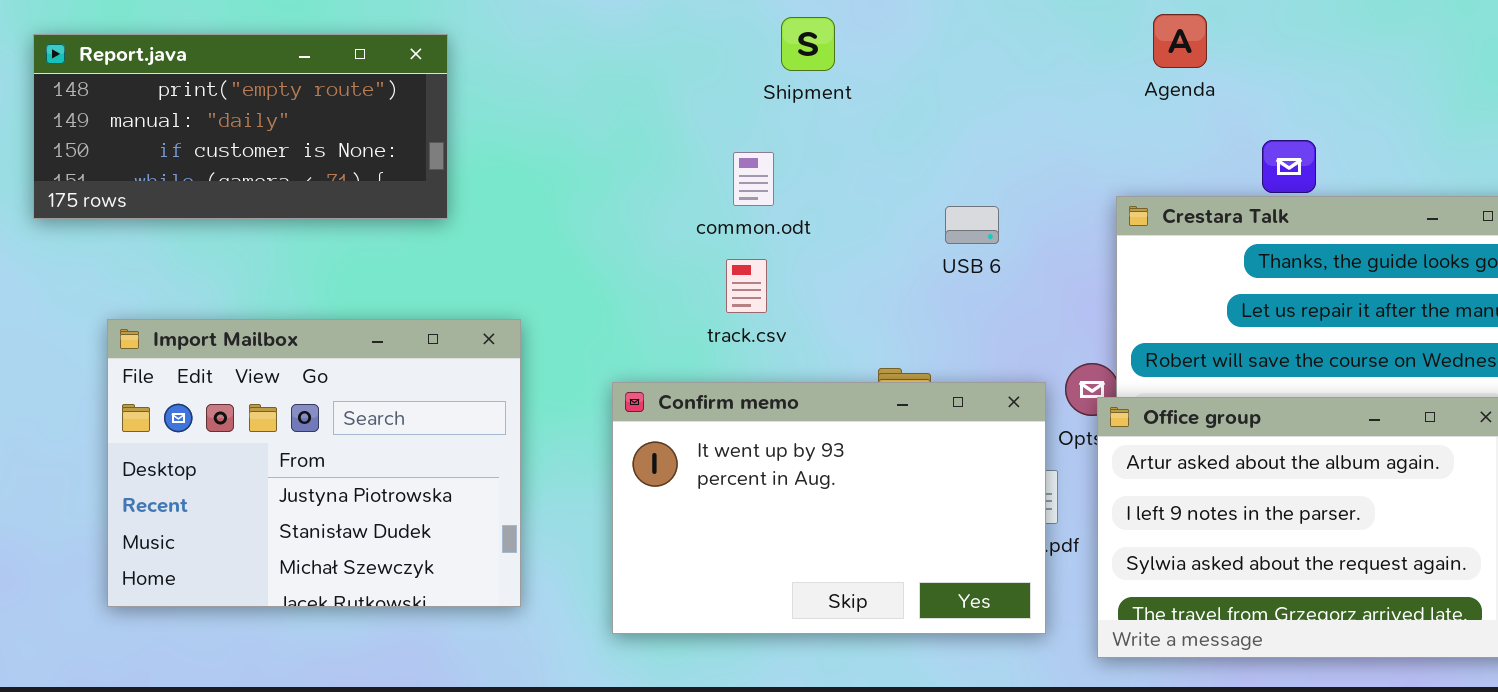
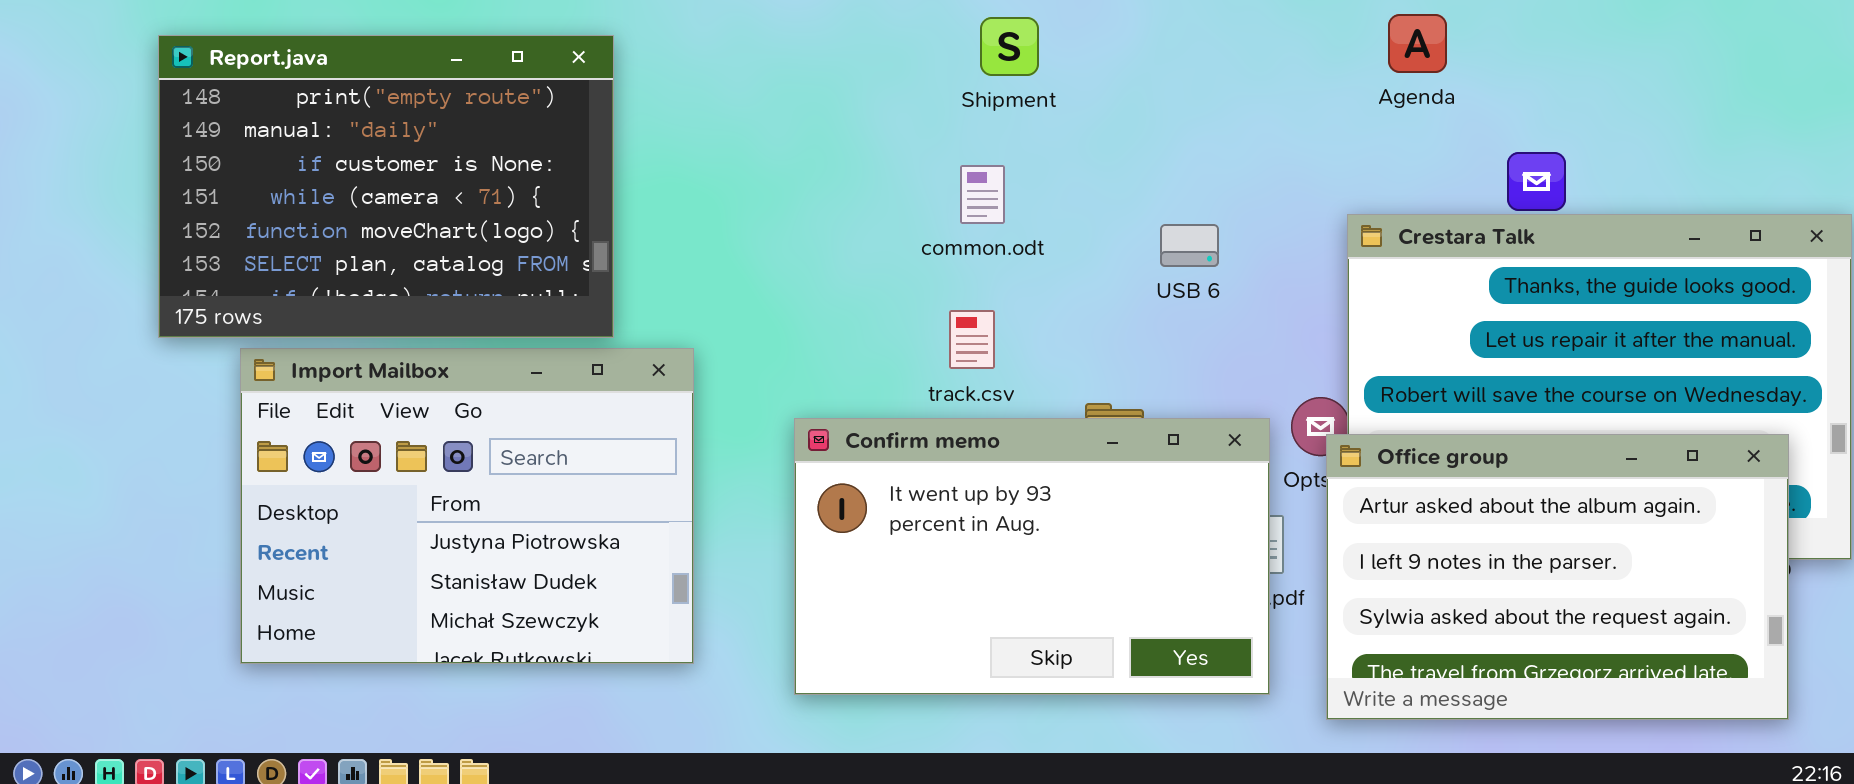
Report.java: [33,34,448,219] -> [158,35,614,338], resized
common.odt: [733,152,774,206] -> [960,165,1005,224], moved
track.csv: [726,259,767,313] -> [949,310,995,369], moved

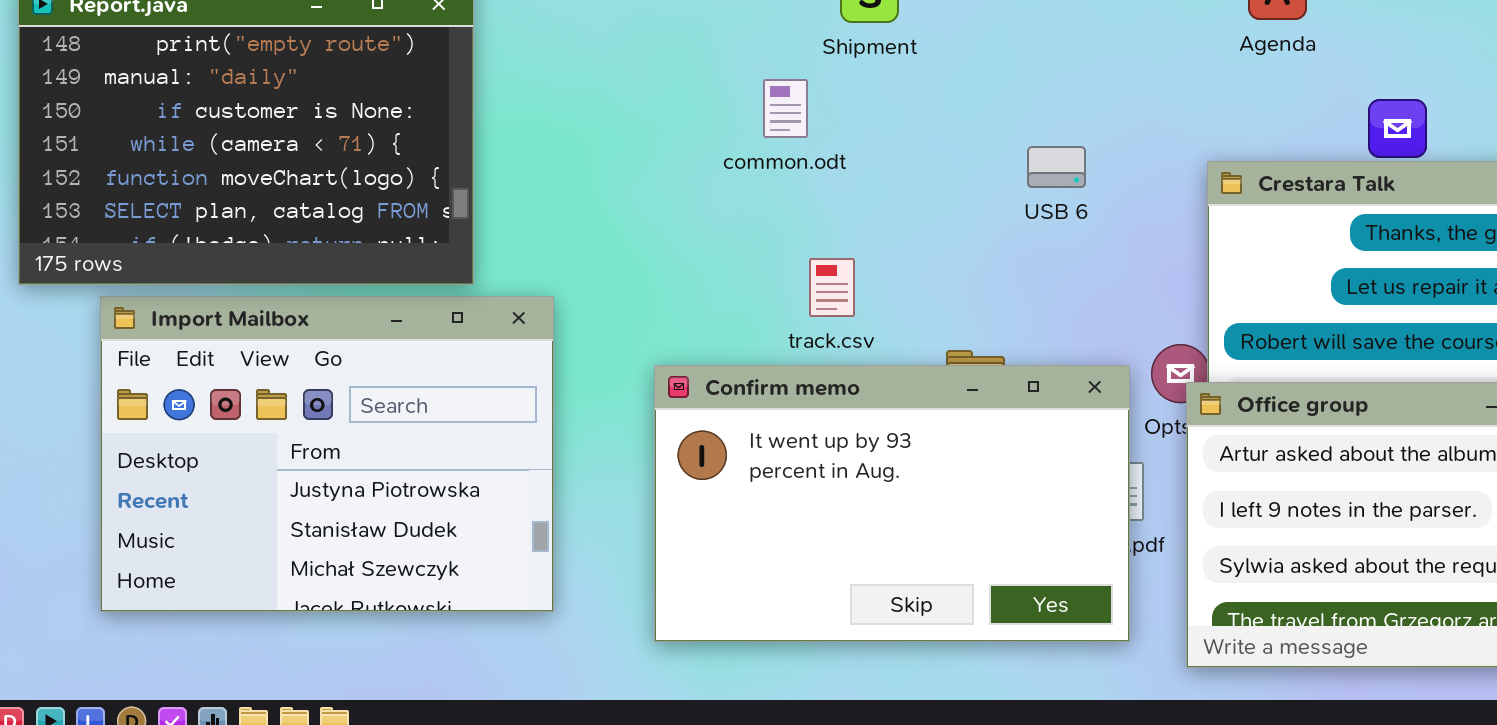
common.odt: [960,165,1005,224] -> [763,79,808,138], moved
USB 6: [1160,224,1219,267] -> [1027,146,1086,188], moved

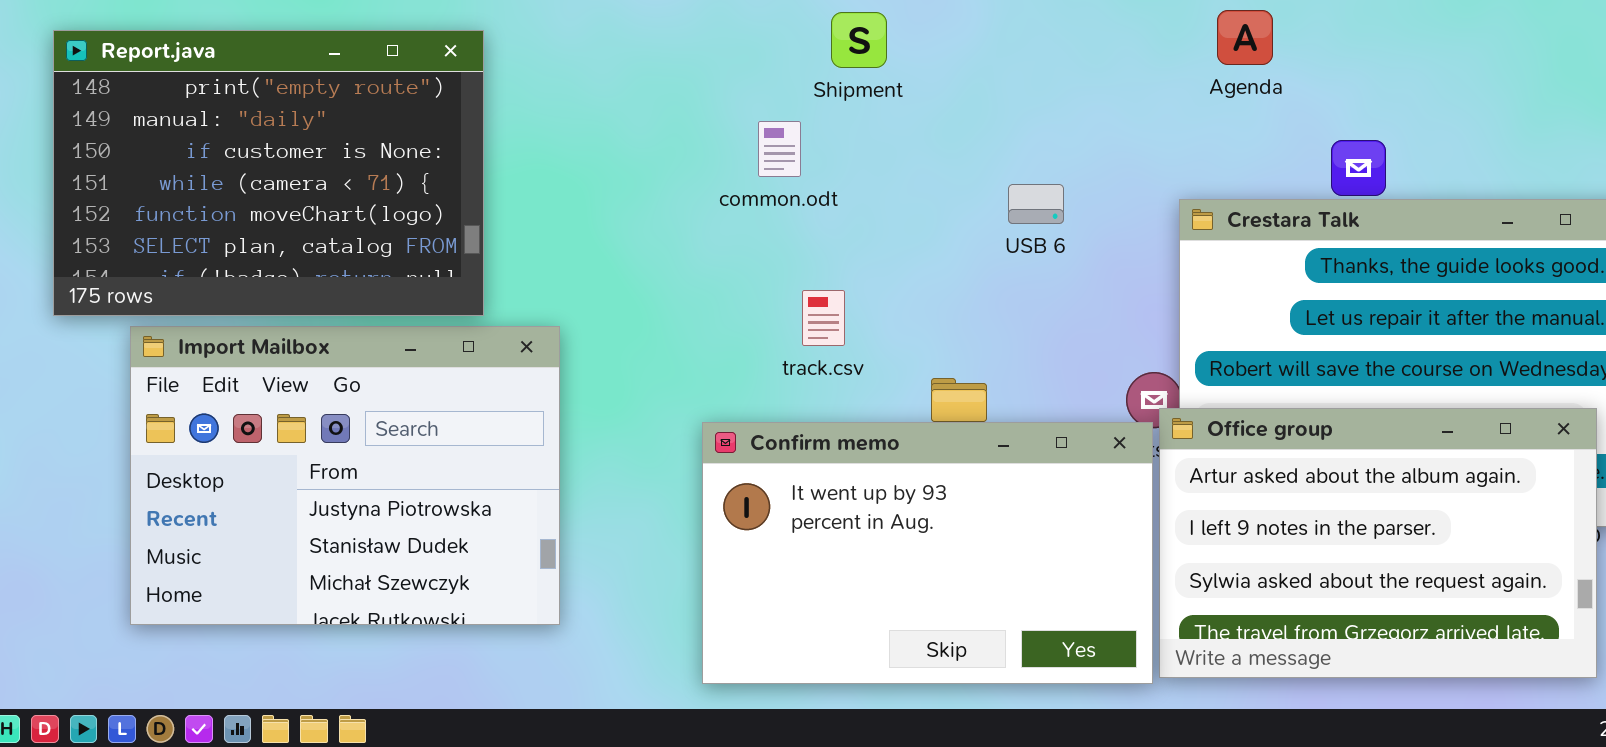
Confirm memo: [654,365,1130,642] -> [702,422,1153,684], moved

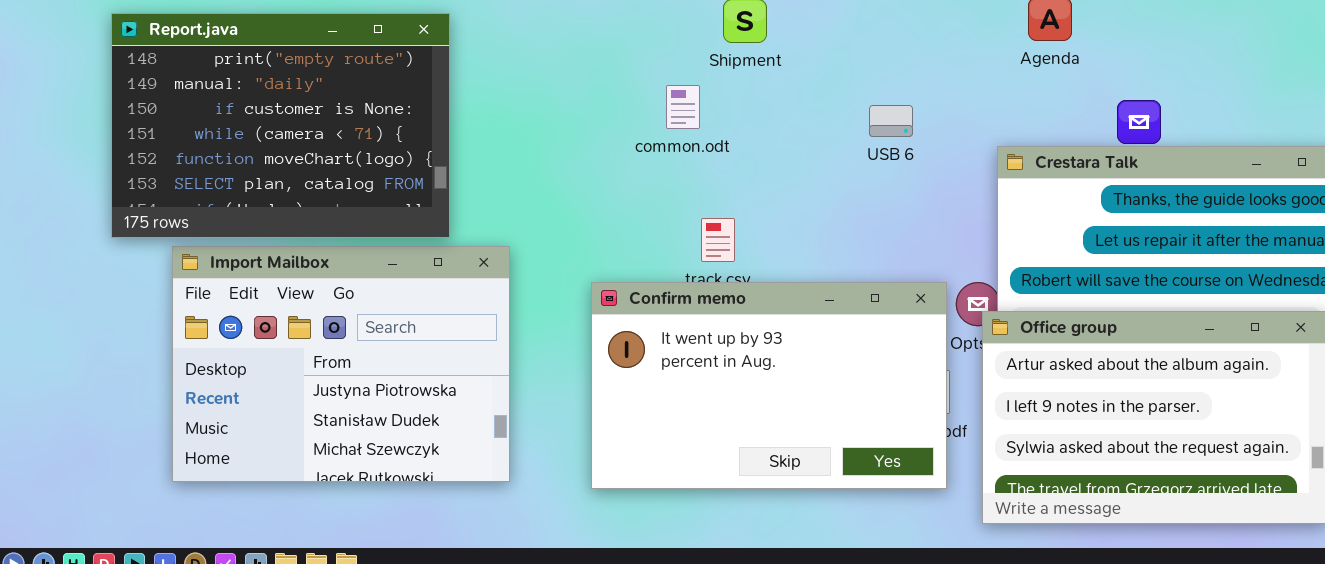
USB 6: [1008,184,1064,224] -> [869,105,913,137], moved
Confirm memo: [702,422,1153,684] -> [591,282,947,489], moved

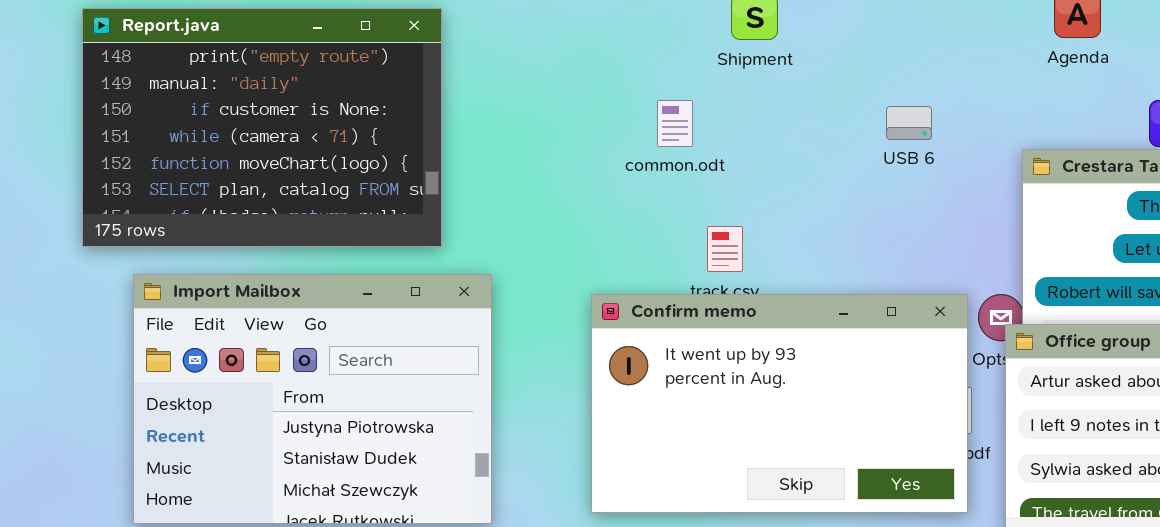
common.odt: [666,85,700,129] -> [657,100,693,147], moved
Import Mailbox: [172,246,510,482] -> [133,274,492,524], moved

